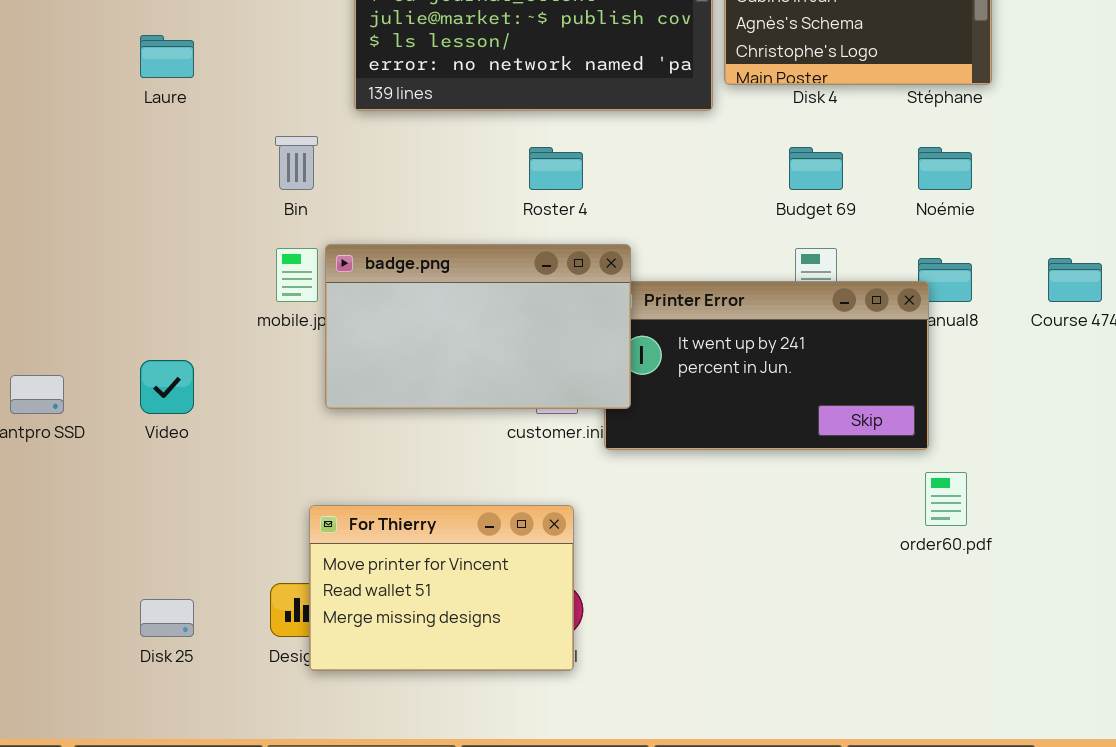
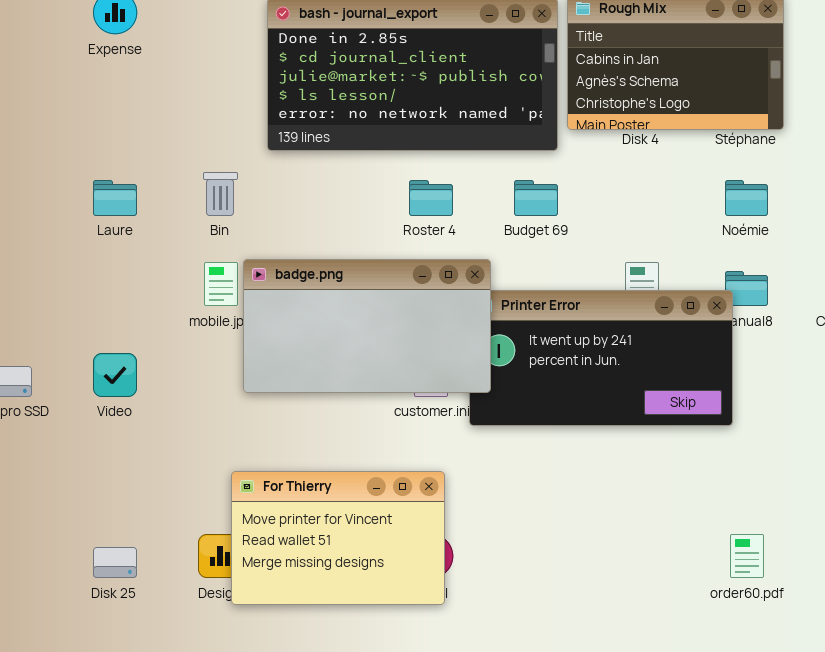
Laure: [140,35,194,78] -> [93,180,137,216], moved
Budget 69: [789,147,843,190] -> [514,180,558,216], moved
order60.pdf: [925,472,967,526] -> [730,534,764,578], moved

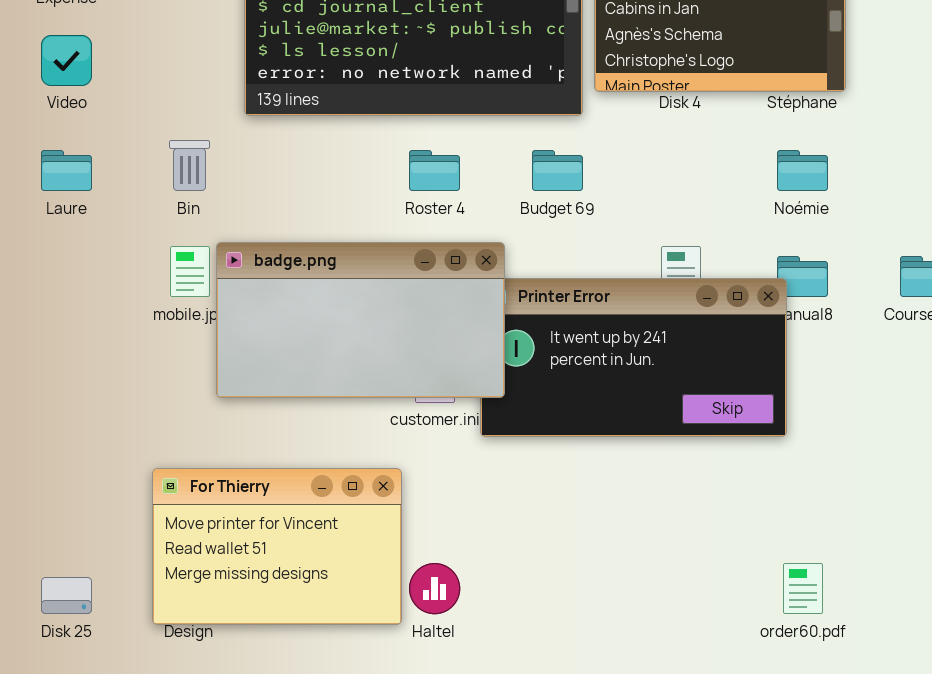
Video: [93,353,137,397] -> [41,35,92,86], moved
For Thierry: [231,471,445,605] -> [152,468,402,625], moved

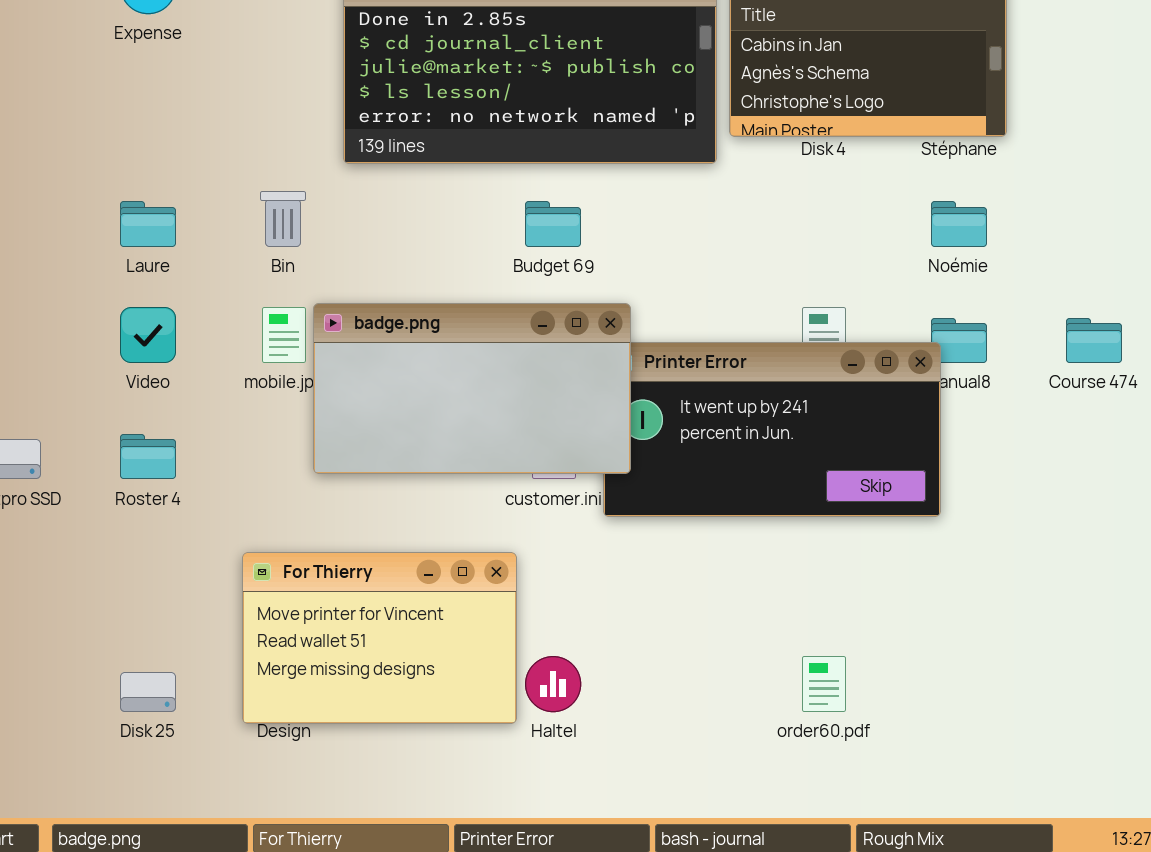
Video: [41,35,92,86] -> [120,307,176,363], moved
Roster 4: [409,150,460,191] -> [120,434,176,479], moved
Budget 69: [532,150,583,191] -> [525,201,581,247], moved
order60.pdf: [783,563,823,614] -> [802,656,846,712], moved

